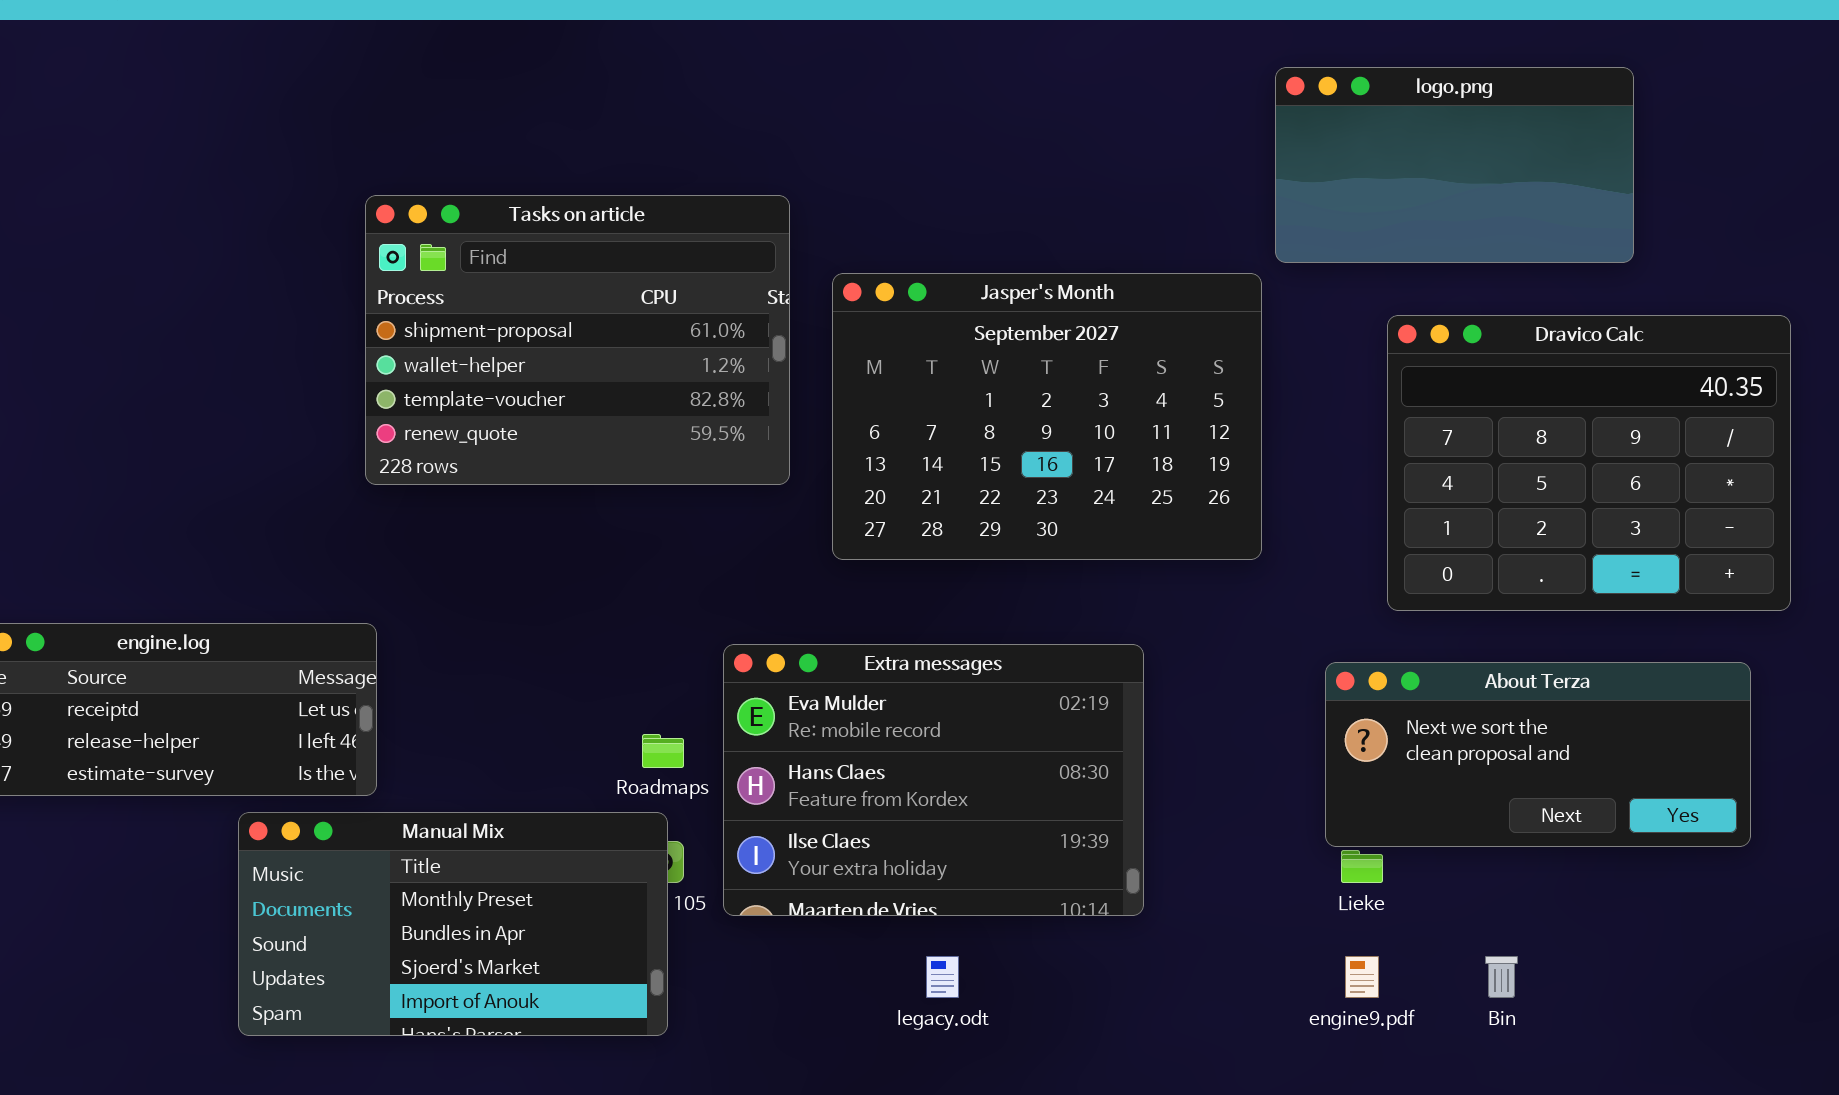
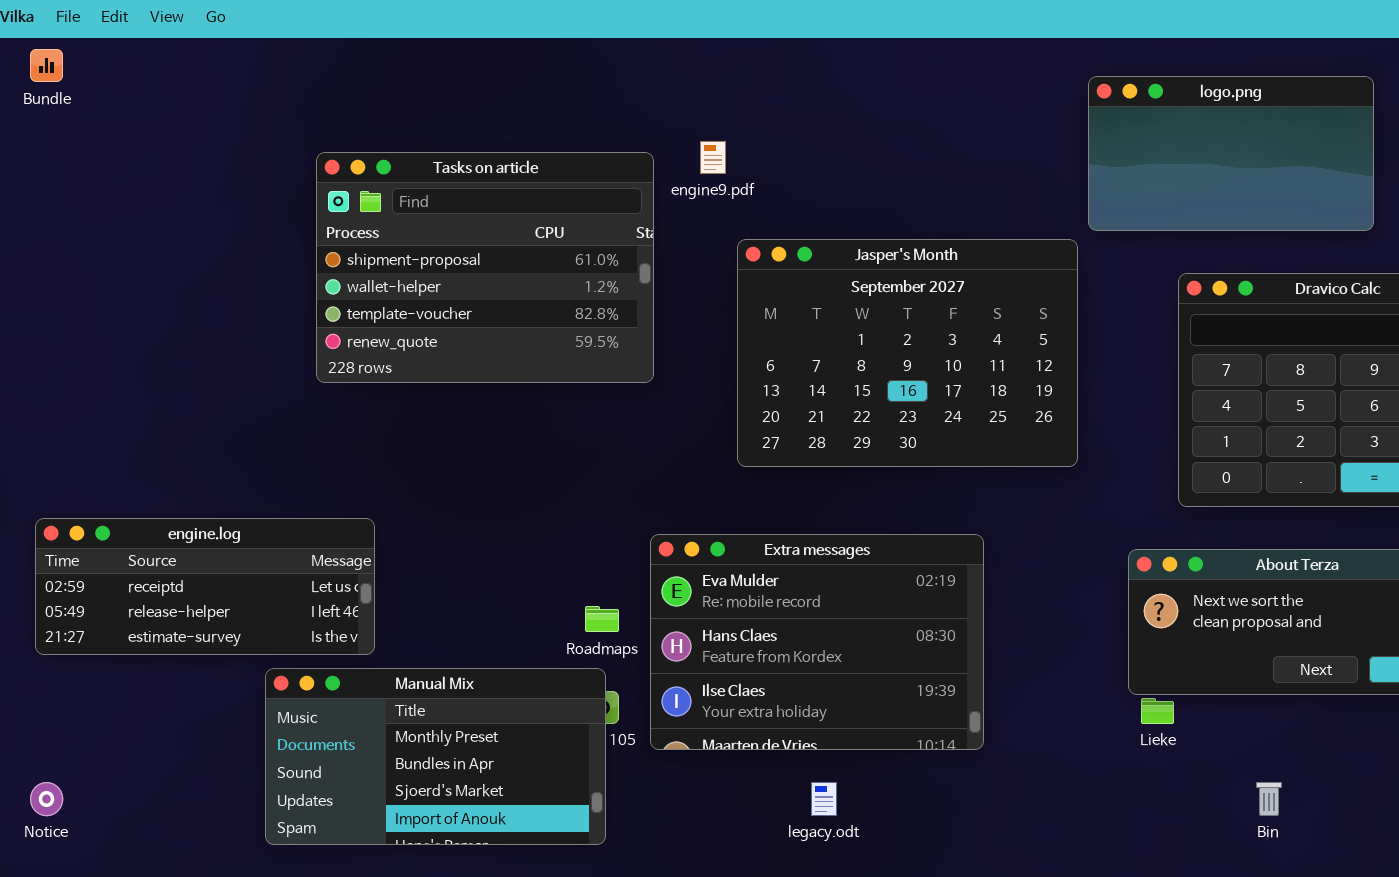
Tasks on article: [365,195,790,485] -> [316,152,654,383], moved
engine9.pdf: [1345,956,1379,998] -> [700,141,726,174], moved

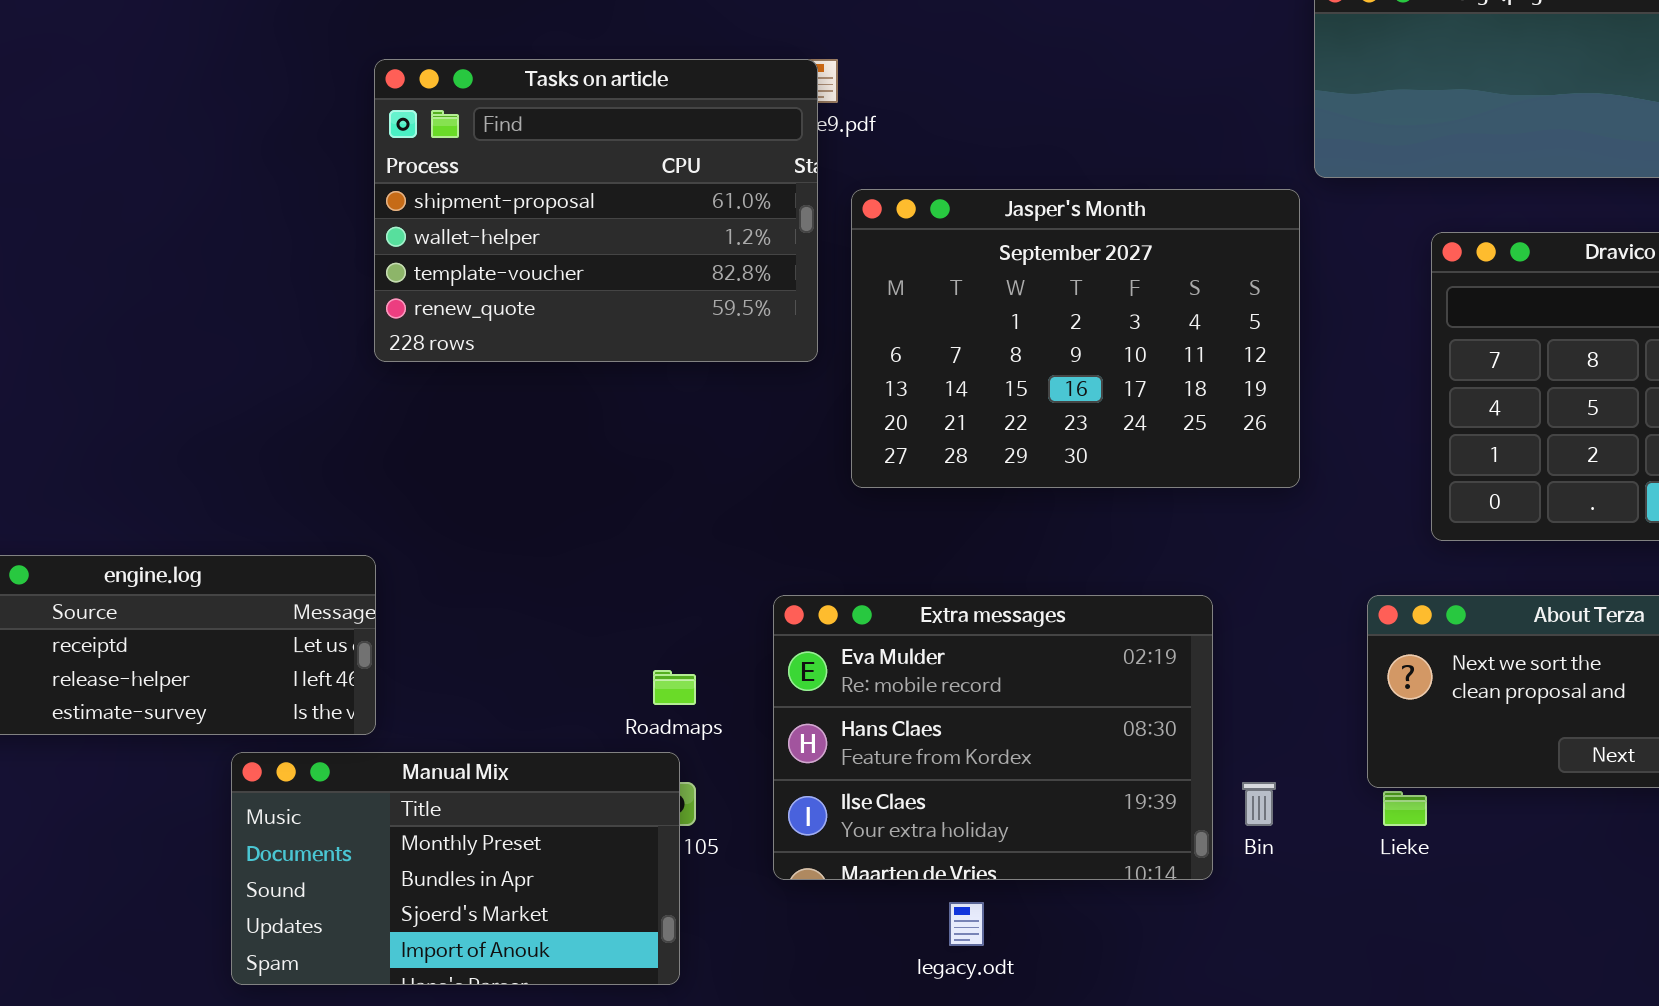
Tasks on article: [316,152,654,383] -> [374,59,818,362], moved
Extra messages: [650,534,984,750] -> [773,595,1213,880], moved
Bin: [1256,782,1282,816] -> [1242,782,1276,826], moved

